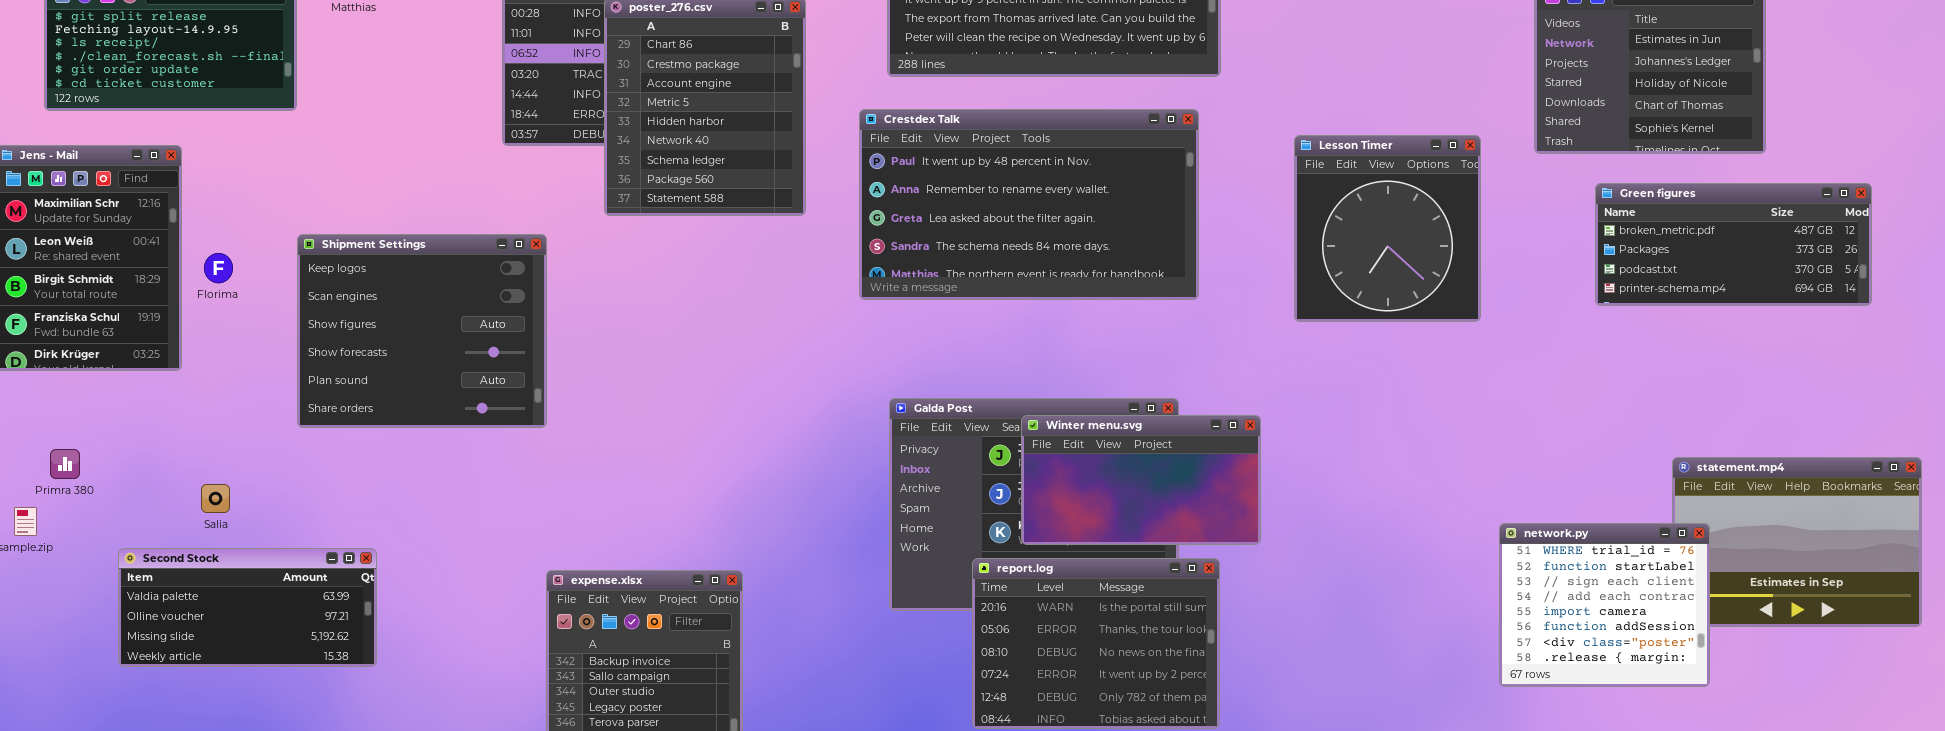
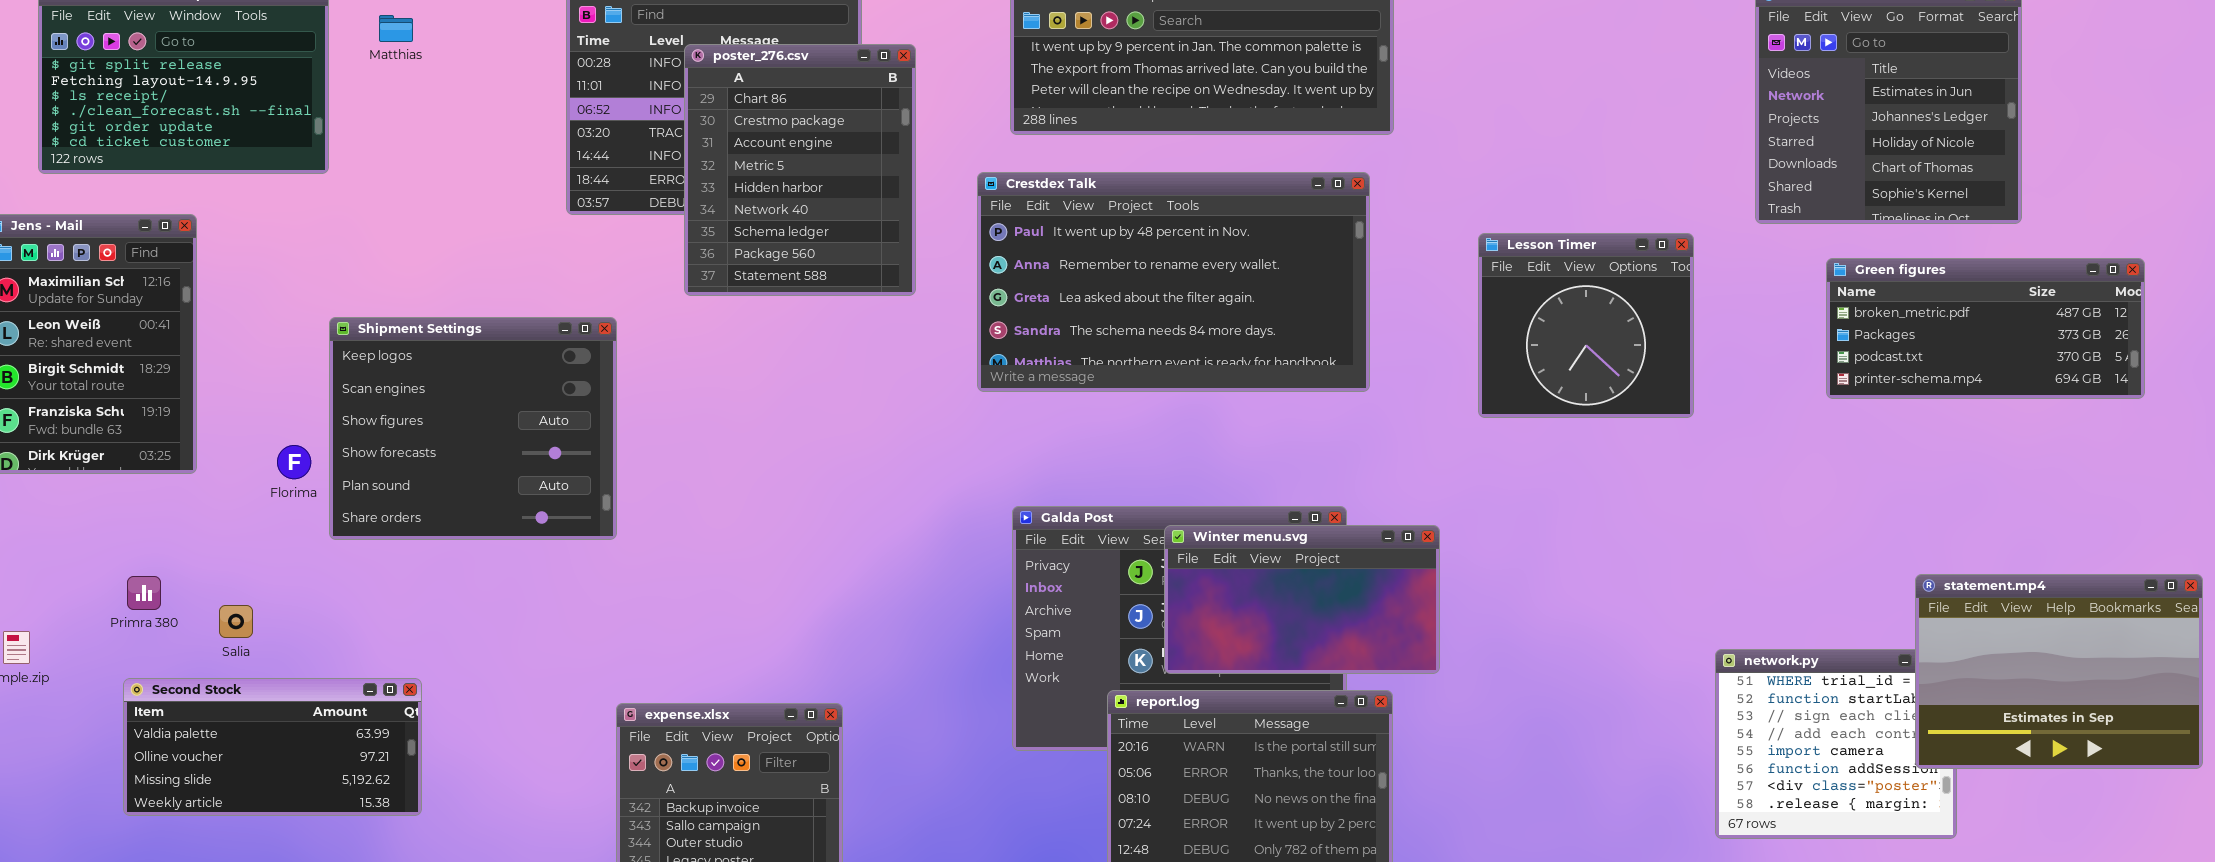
Lesson Timer: [1294,135,1481,322] -> [1478,233,1694,418], resized
Florima: [204,253,233,283] -> [277,445,311,479], moved
Primra 380: [50,449,80,479] -> [127,576,161,610], moved
statement.mp4: [1672,457,1922,627] -> [1915,574,2203,769], raised

